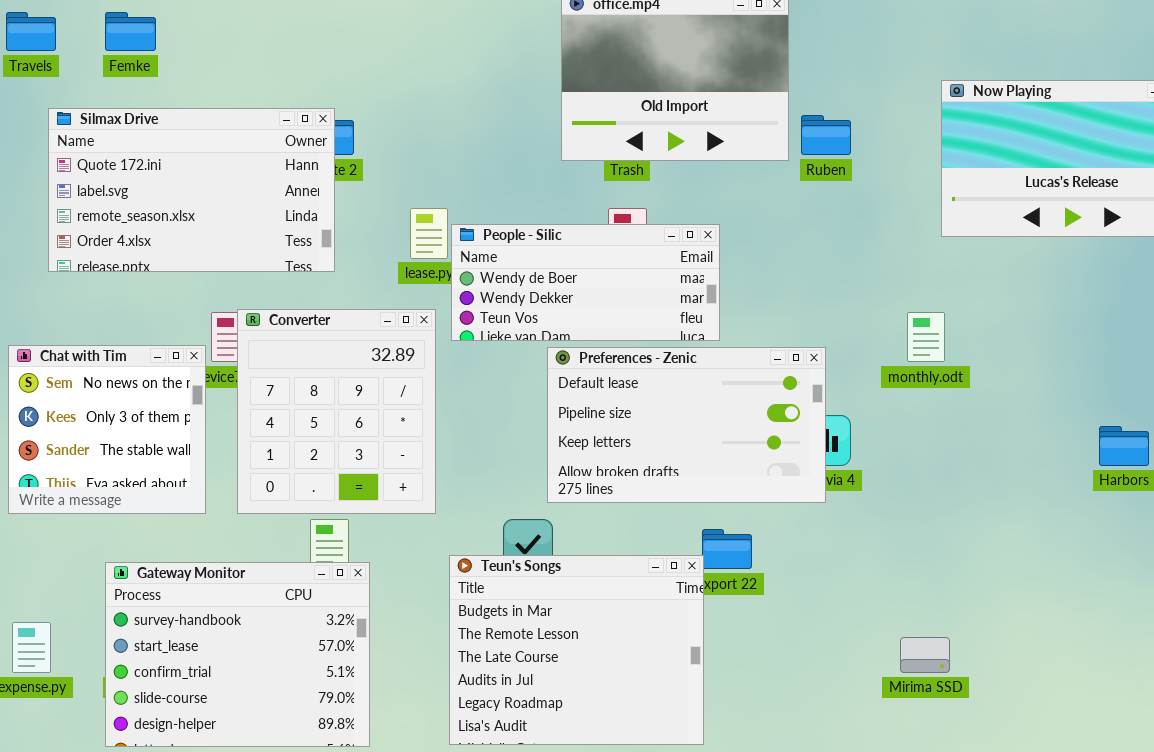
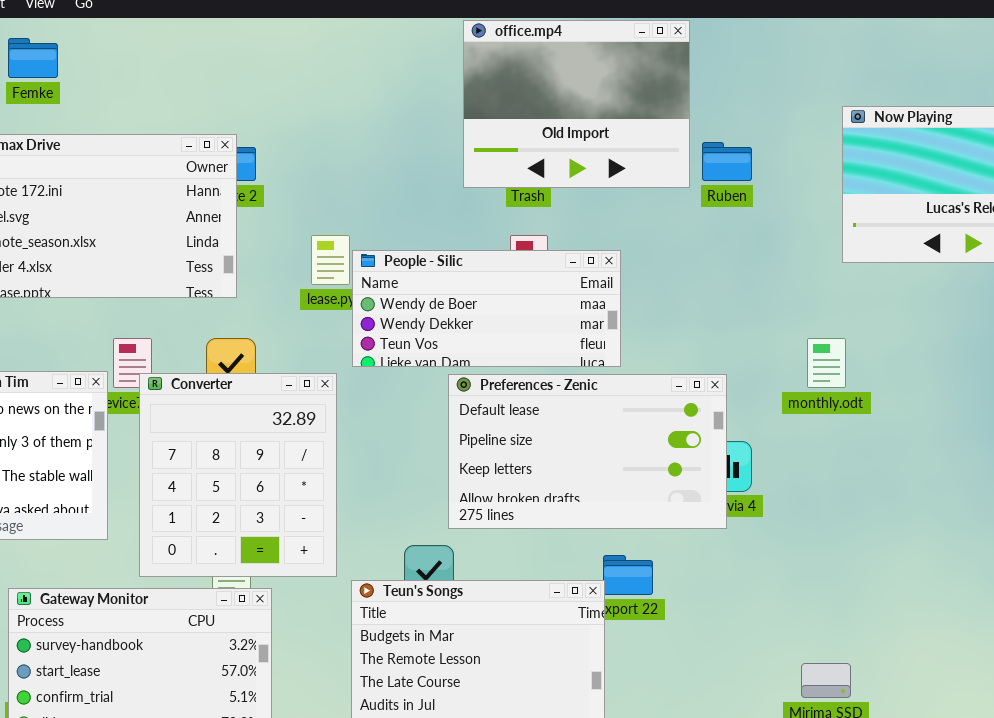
Converter: [237,309,436,514] -> [139,373,337,577], moved

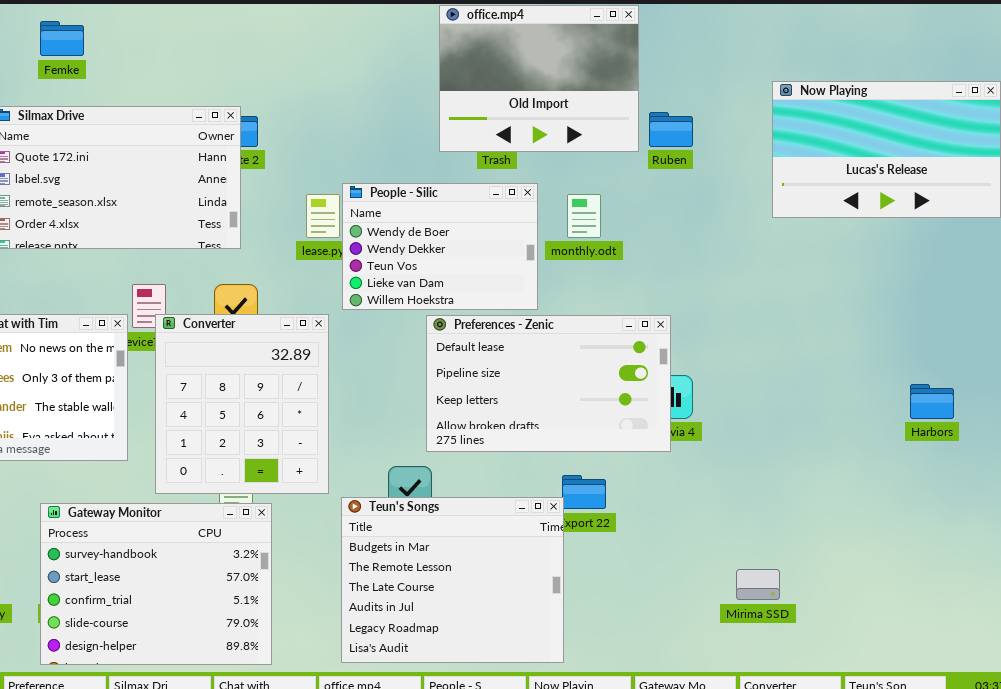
People - Silic: [352,250,621,367] -> [342,183,538,310], resized
monthly.odt: [807,338,846,388] -> [567,194,601,238], moved

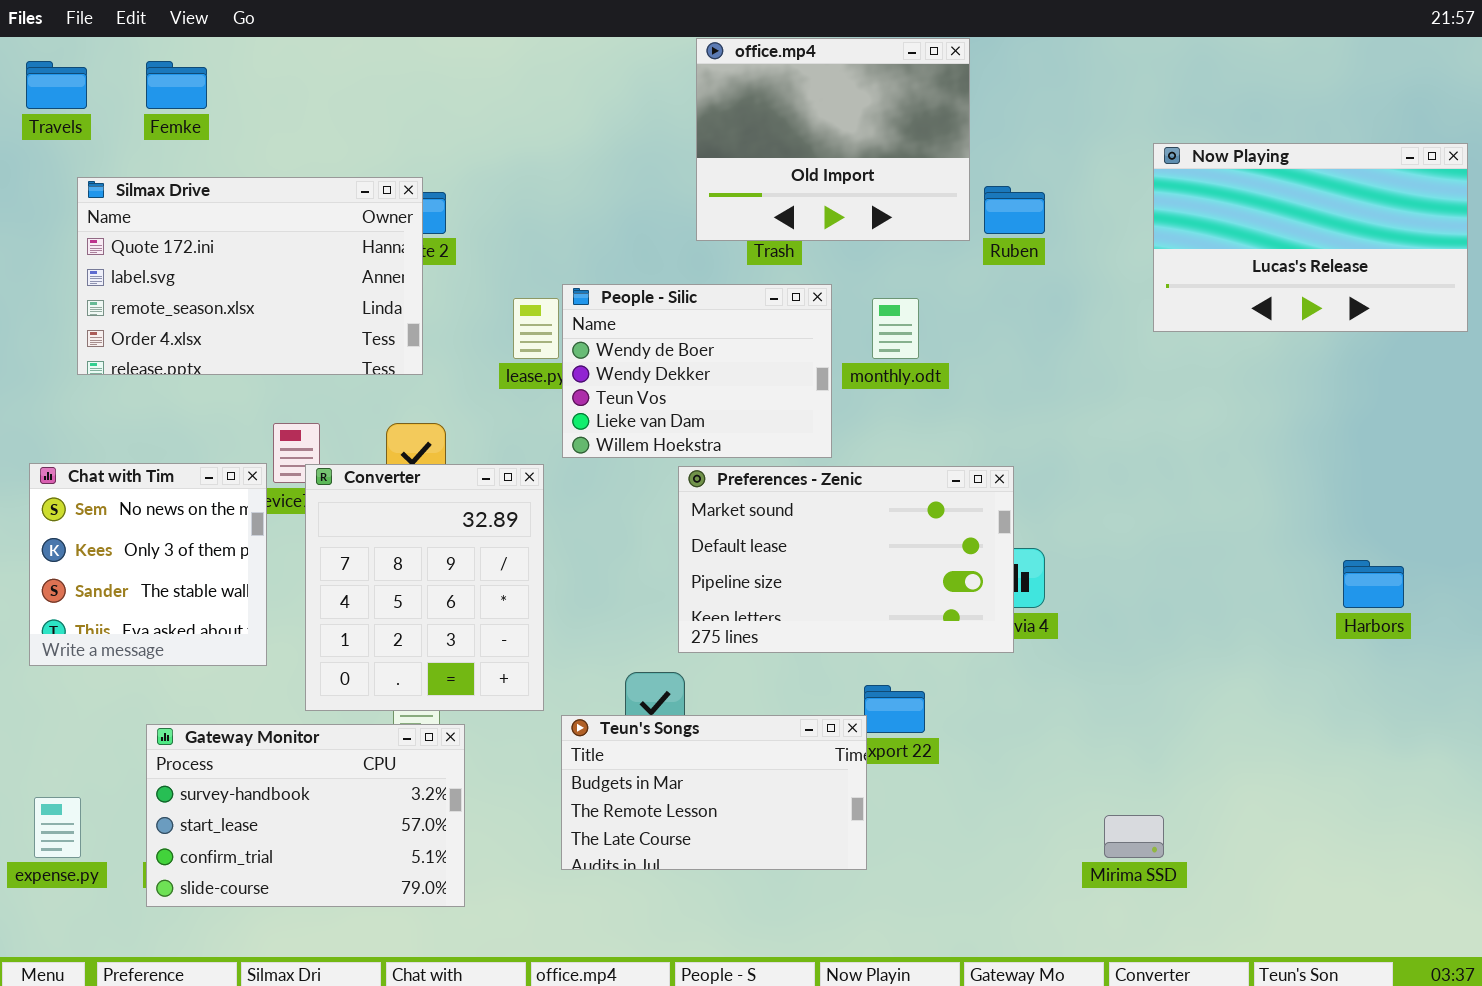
Preferences - Zenic: [426,315,671,452] -> [678,466,1014,653], scrolled up 1 row
Teun's Songs: [341,497,564,663] -> [561,715,867,870], resized
Gateway Monitor: [40,503,272,665] -> [146,724,465,907], resized

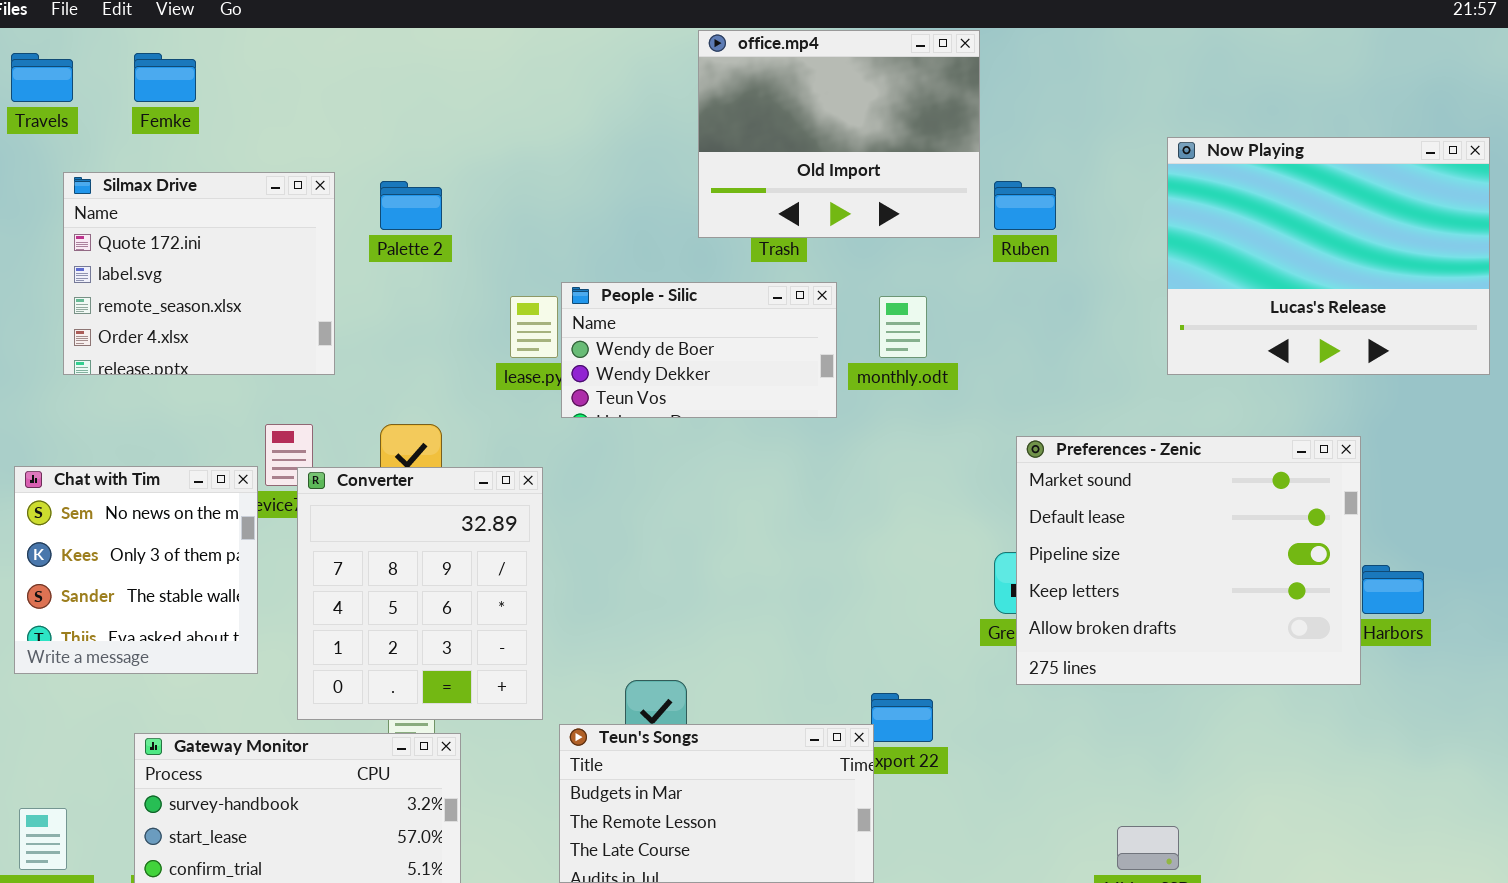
Now Playing: [1153,143,1468,332] -> [1167,137,1490,375], resized
Silmax Drive: [77,177,423,375] -> [63,172,335,375], resized
People - Silic: [562,284,832,458] -> [561,282,837,418], resized
Preferences - Zenic: [678,466,1014,653] -> [1016,436,1361,685], moved, resized

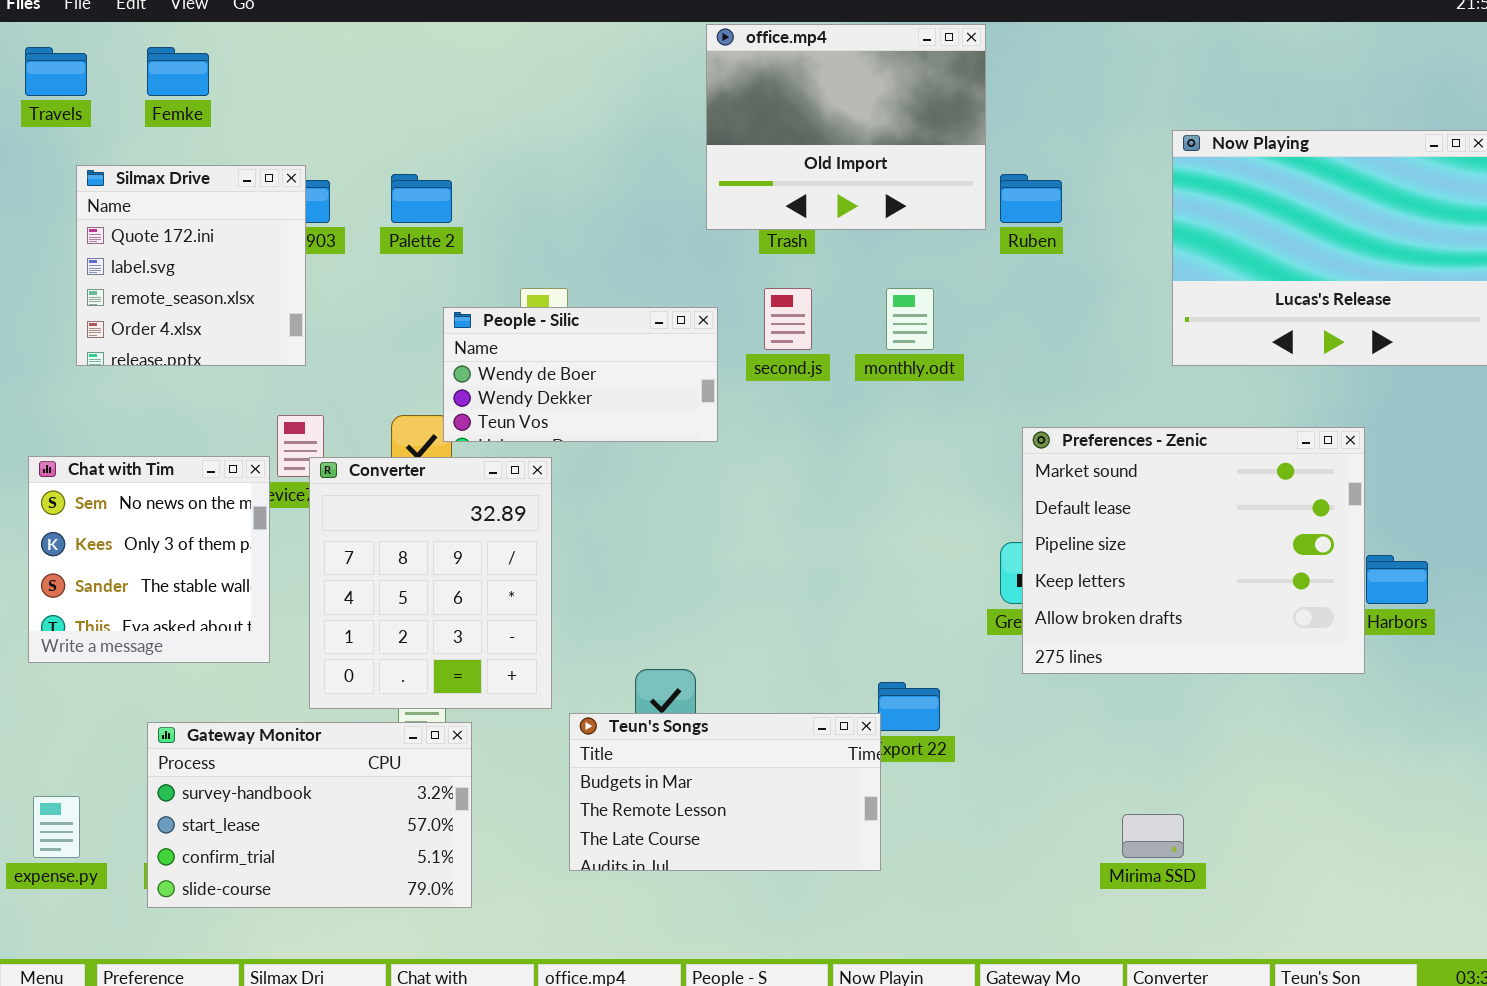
Silmax Drive: [63,172,335,375] -> [76,165,306,366], resized
People - Silic: [561,282,837,418] -> [443,307,718,442], moved

